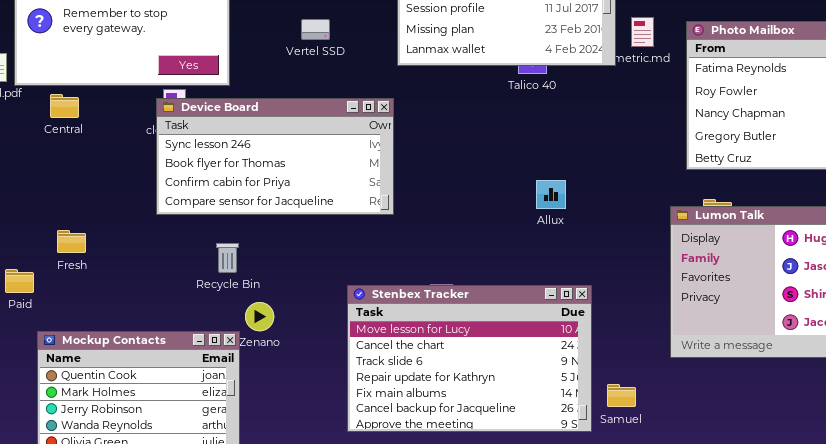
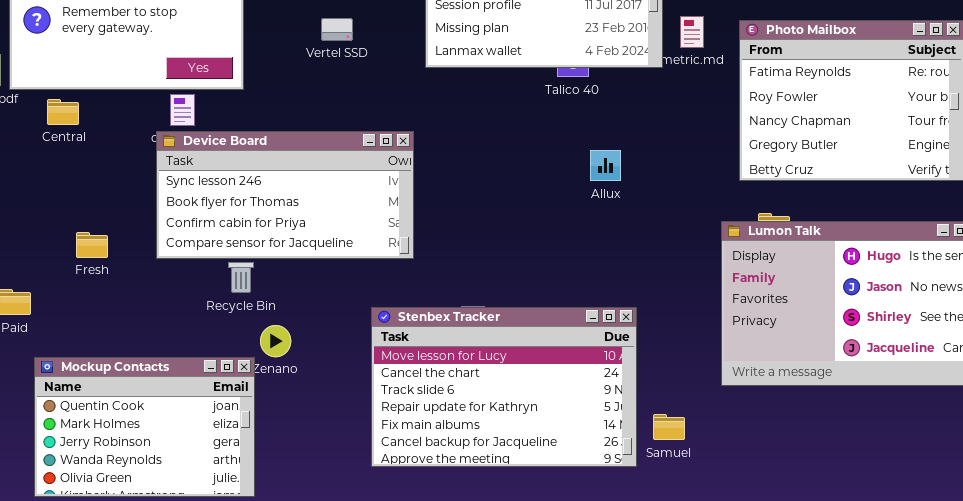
Device Board: [156,98,394,215] -> [156,131,414,259], moved
Allux: [536,180,566,209] -> [590,150,621,181], moved
Fresh: [57,230,86,253] -> [76,232,108,258], moved

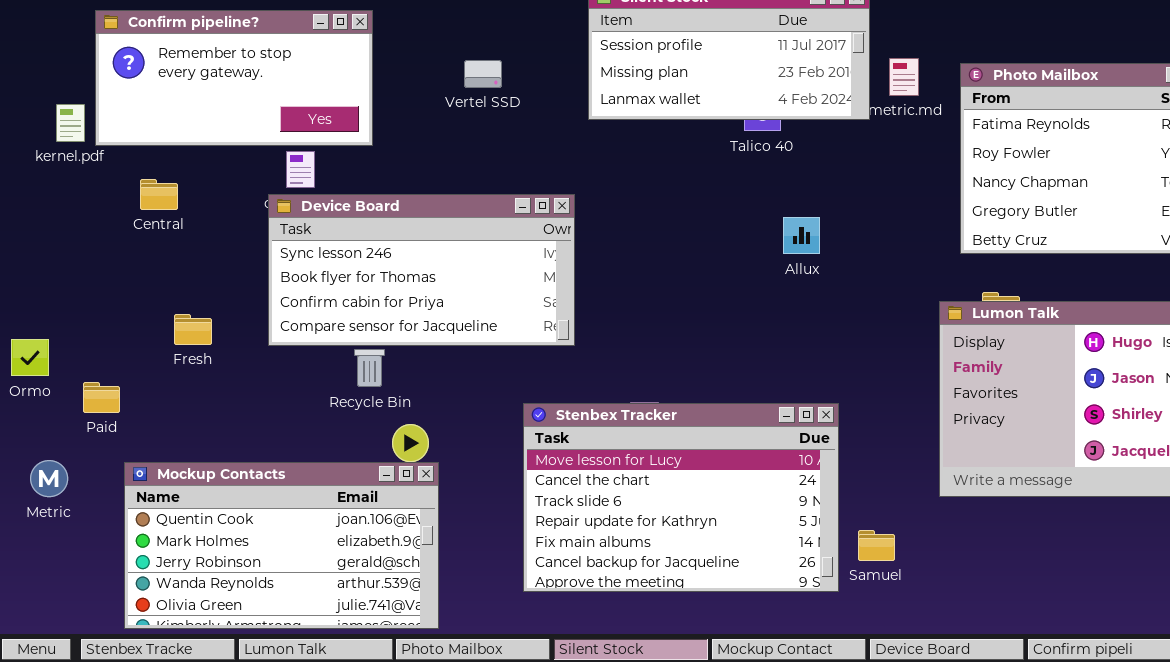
Central: [47,99,79,125] -> [140,179,178,210], moved
Mockup Contacts: [34,357,255,497] -> [124,462,439,629], resized

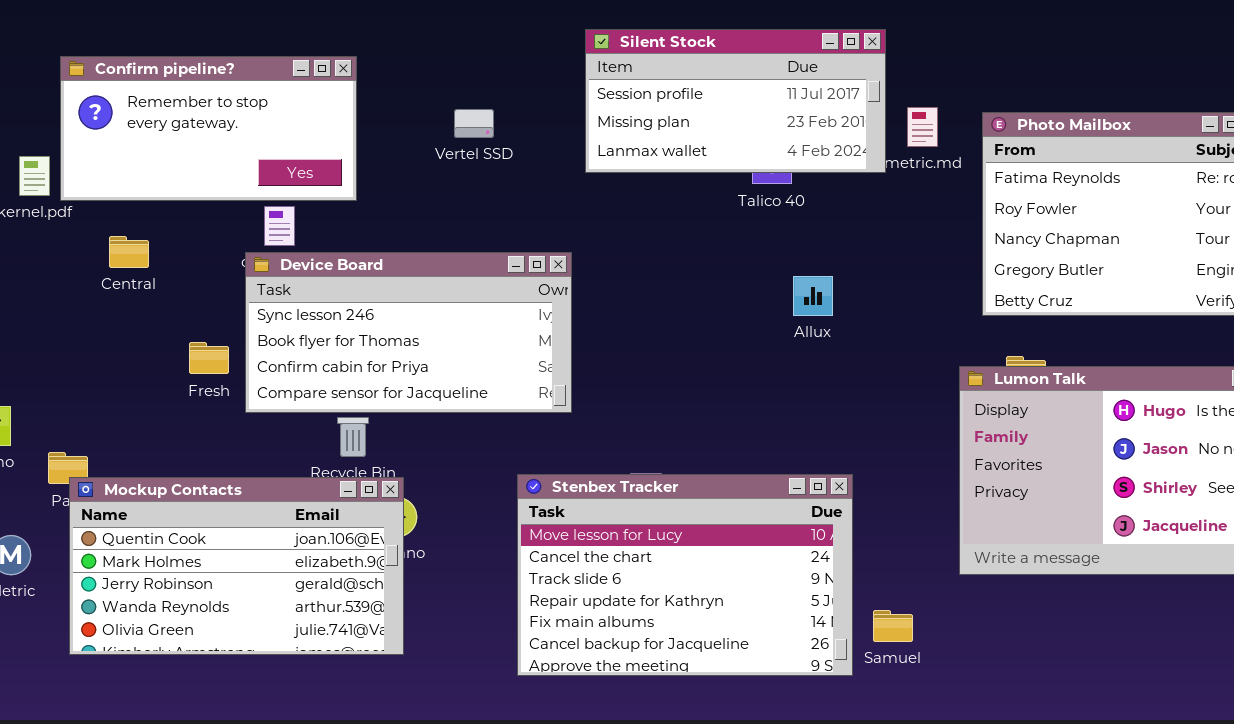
Fresh: [174,314,212,345] -> [189,342,229,374], moved
Mockup Contacts: [124,462,439,629] -> [69,477,404,655], moved

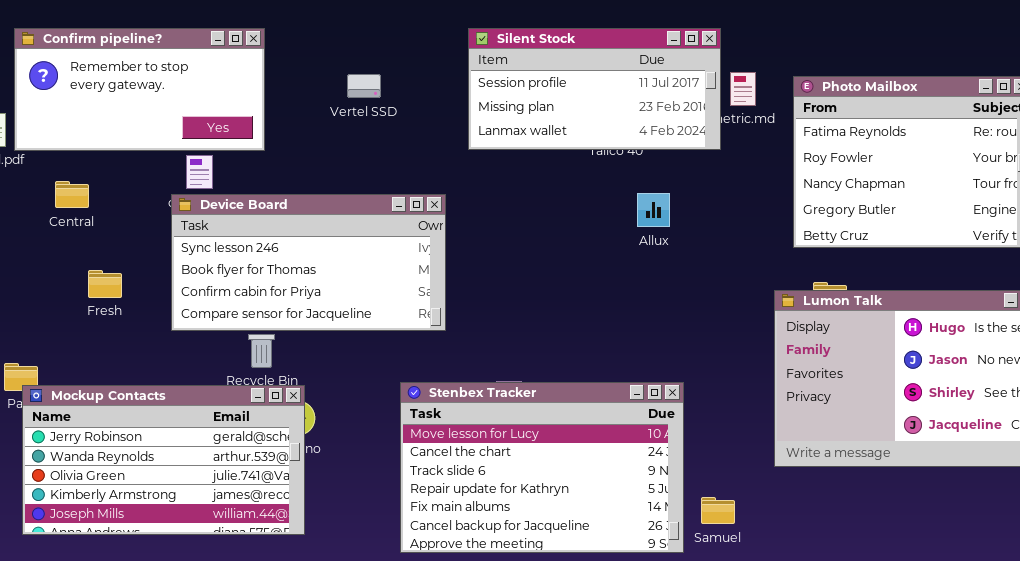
Silent Stock: [585,29,886,173] -> [468,28,721,150], moved
Allux: [793,276,833,316] -> [637,193,670,227], moved
Fresh: [189,342,229,374] -> [88,270,122,298], moved
Mockup Contacts: [69,477,404,655] -> [22,385,305,535], scrolled down 2 rows

